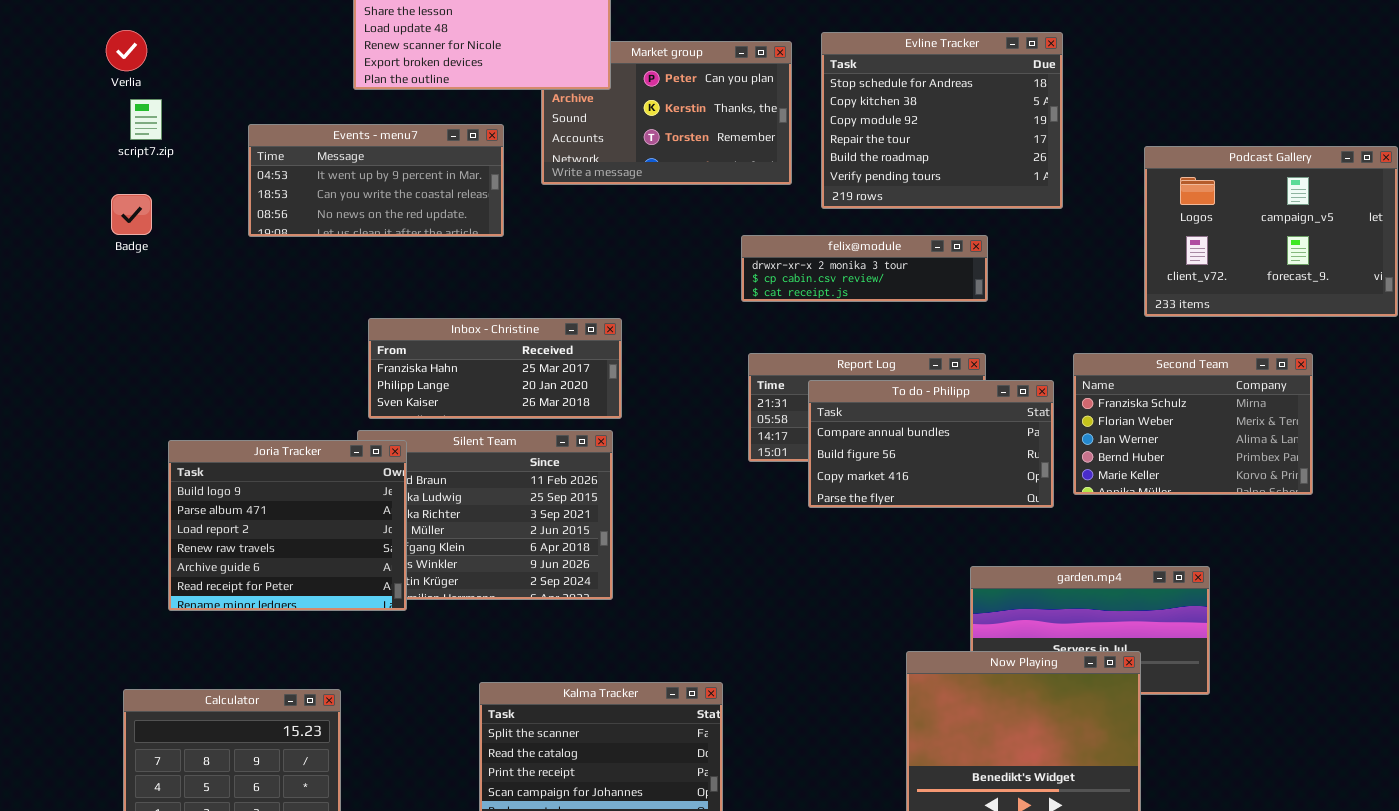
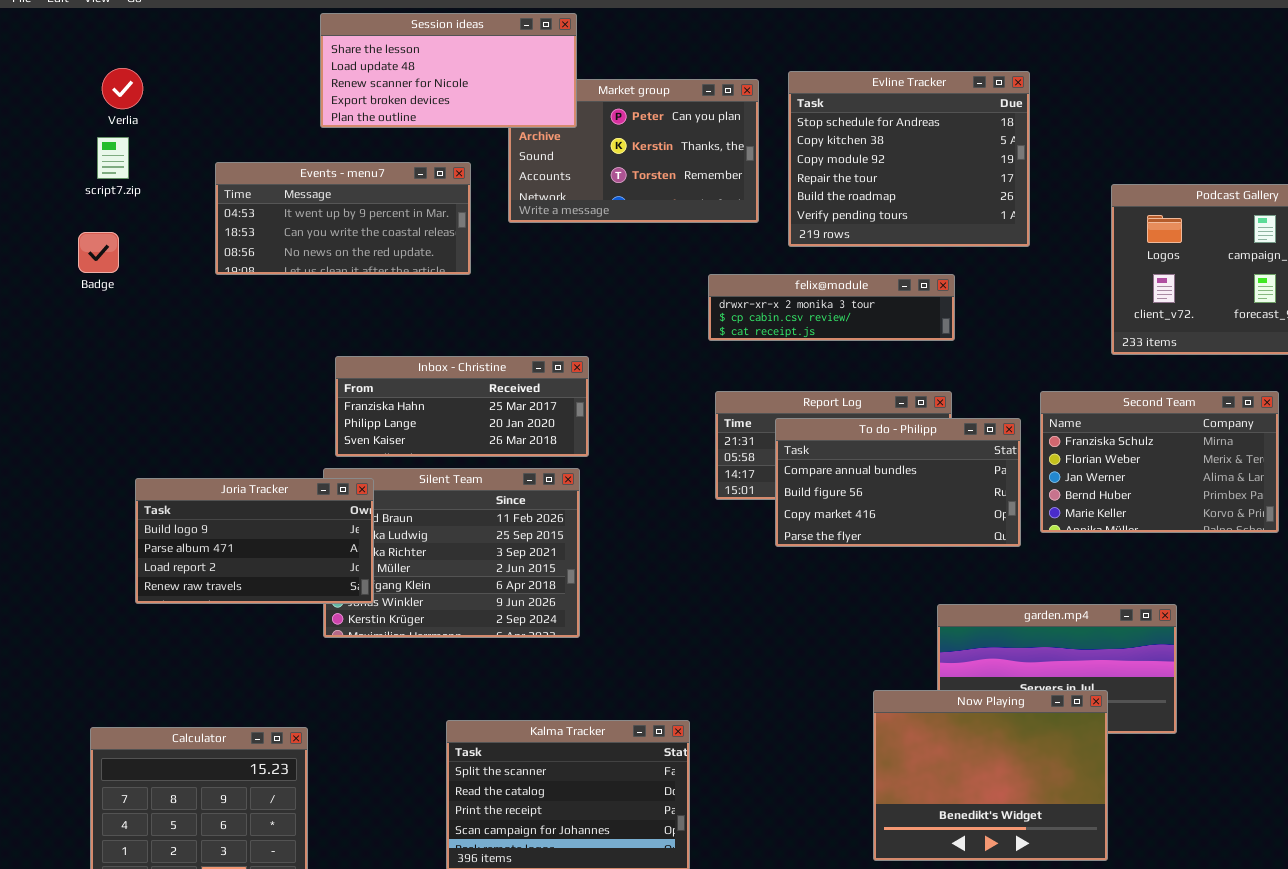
Verlia: [106,30,147,71] -> [102,68,143,109], moved
Joria Tracker: [168,440,407,611] -> [135,478,374,604], resized

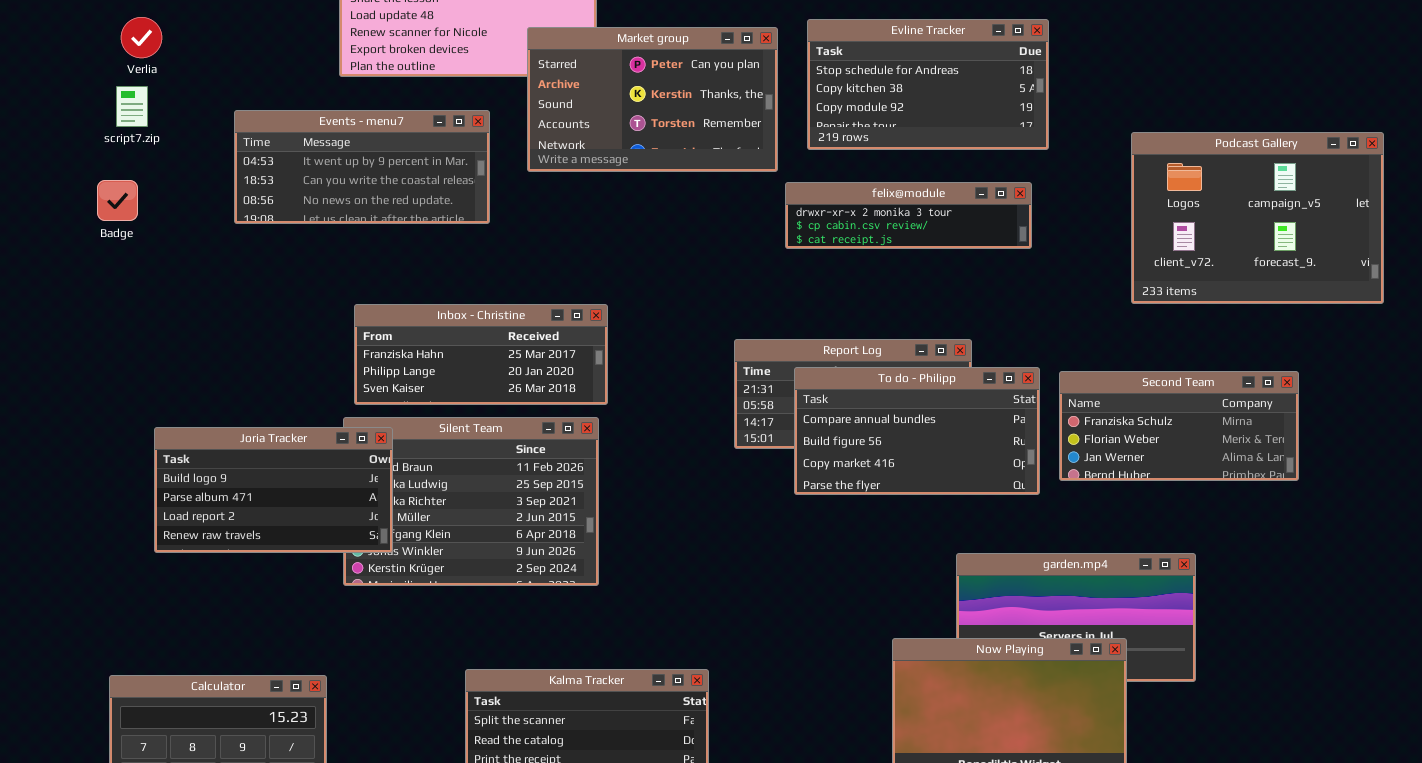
Evline Tracker: [788,71,1030,247] -> [807,19,1049,150], resized
Market group: [508,79,759,223] -> [527,27,778,172], raised
felix@module: [708,274,955,341] -> [785,182,1032,249], moved
Second Team: [1040,391,1279,533] -> [1059,371,1299,481], resized

